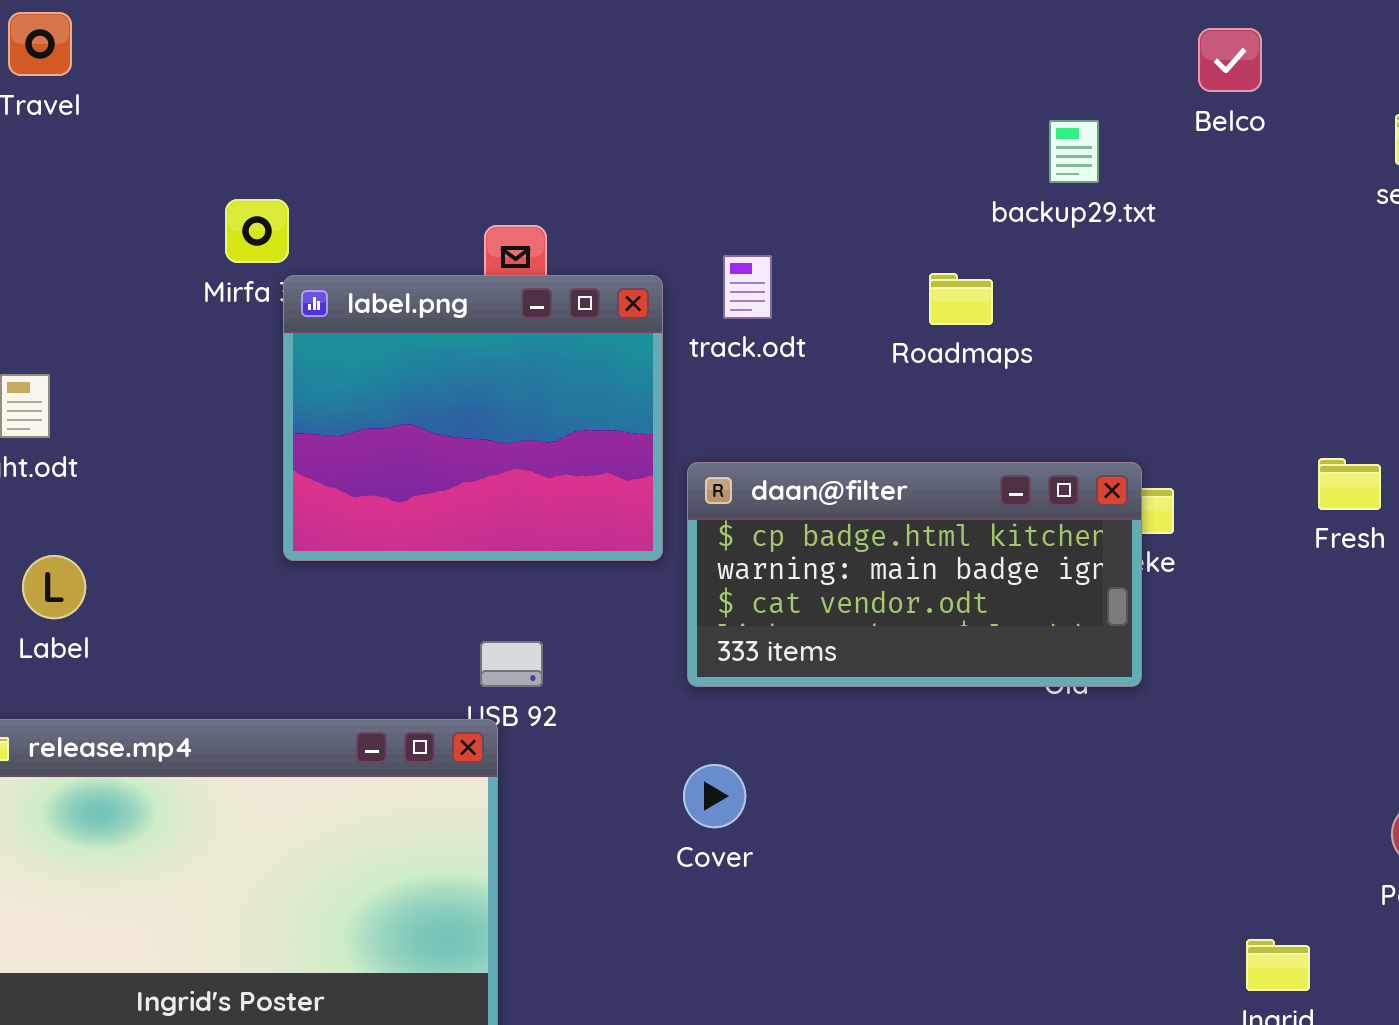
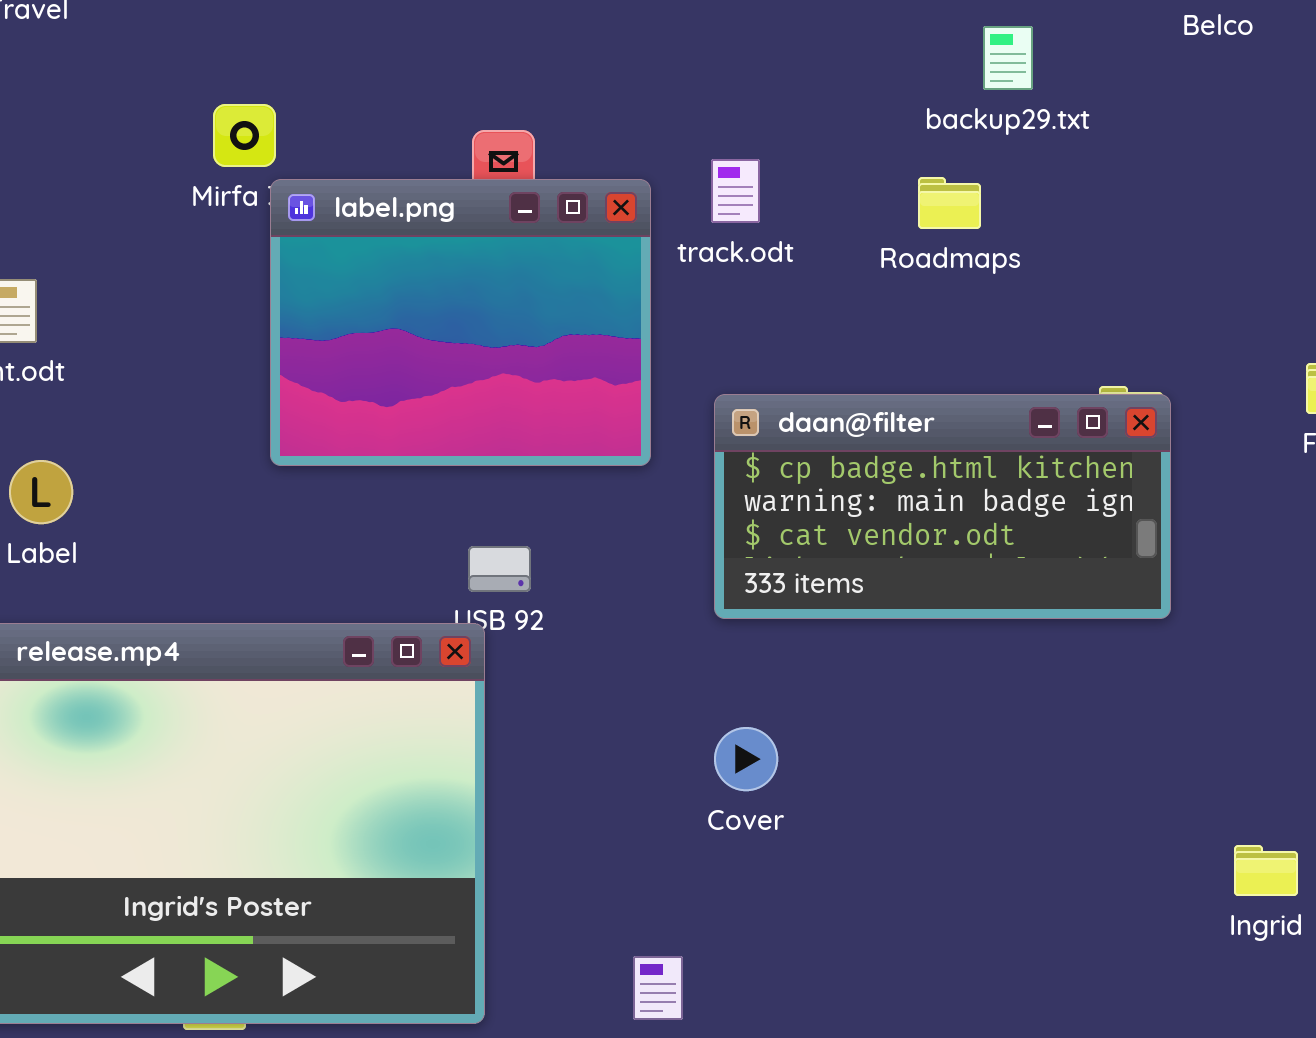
backup29.txt: [1049,120,1099,183] -> [983,26,1033,90], moved
daan@filter: [687,462,1142,687] -> [714,394,1171,619], moved
Cover: [683,764,746,828] -> [714,727,778,791], moved

